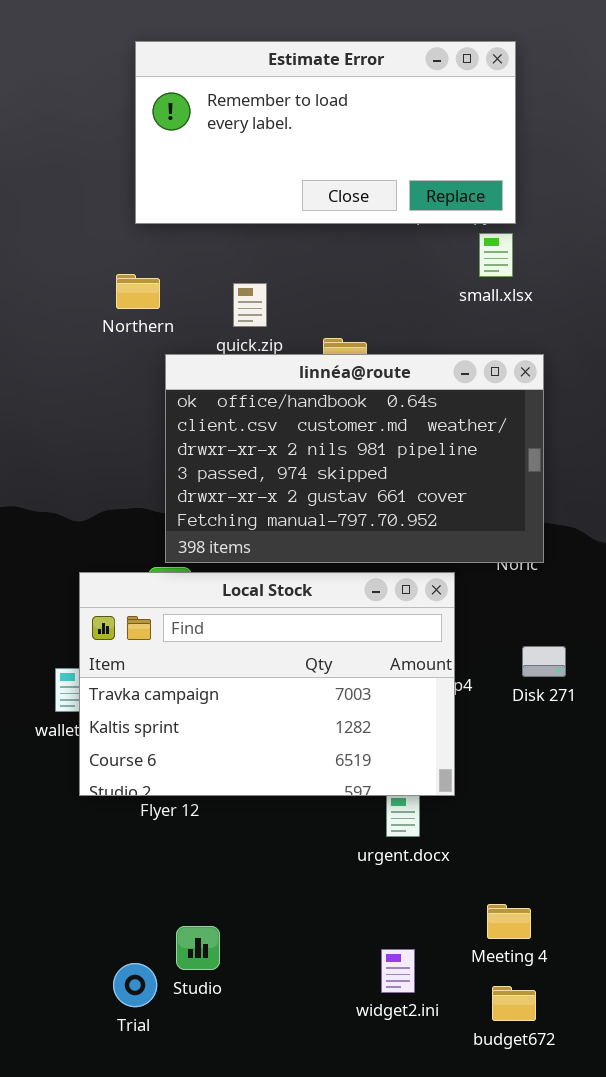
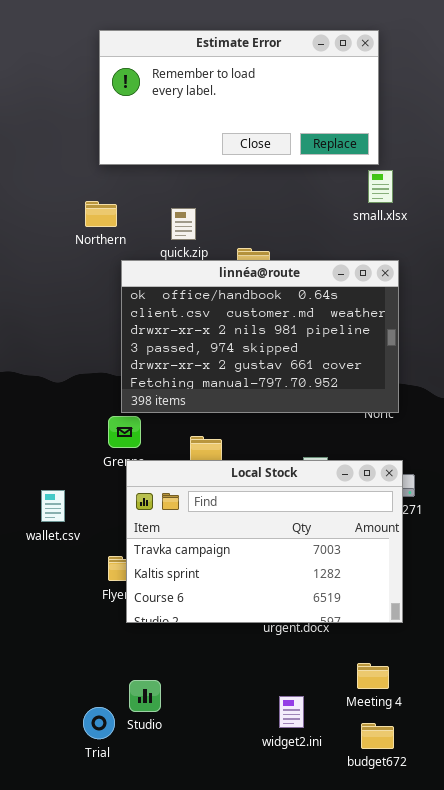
small.xlsx: [479,233,513,277] -> [368,170,393,203], moved
Local Stock: [79,572,455,796] -> [126,460,403,623], moved

